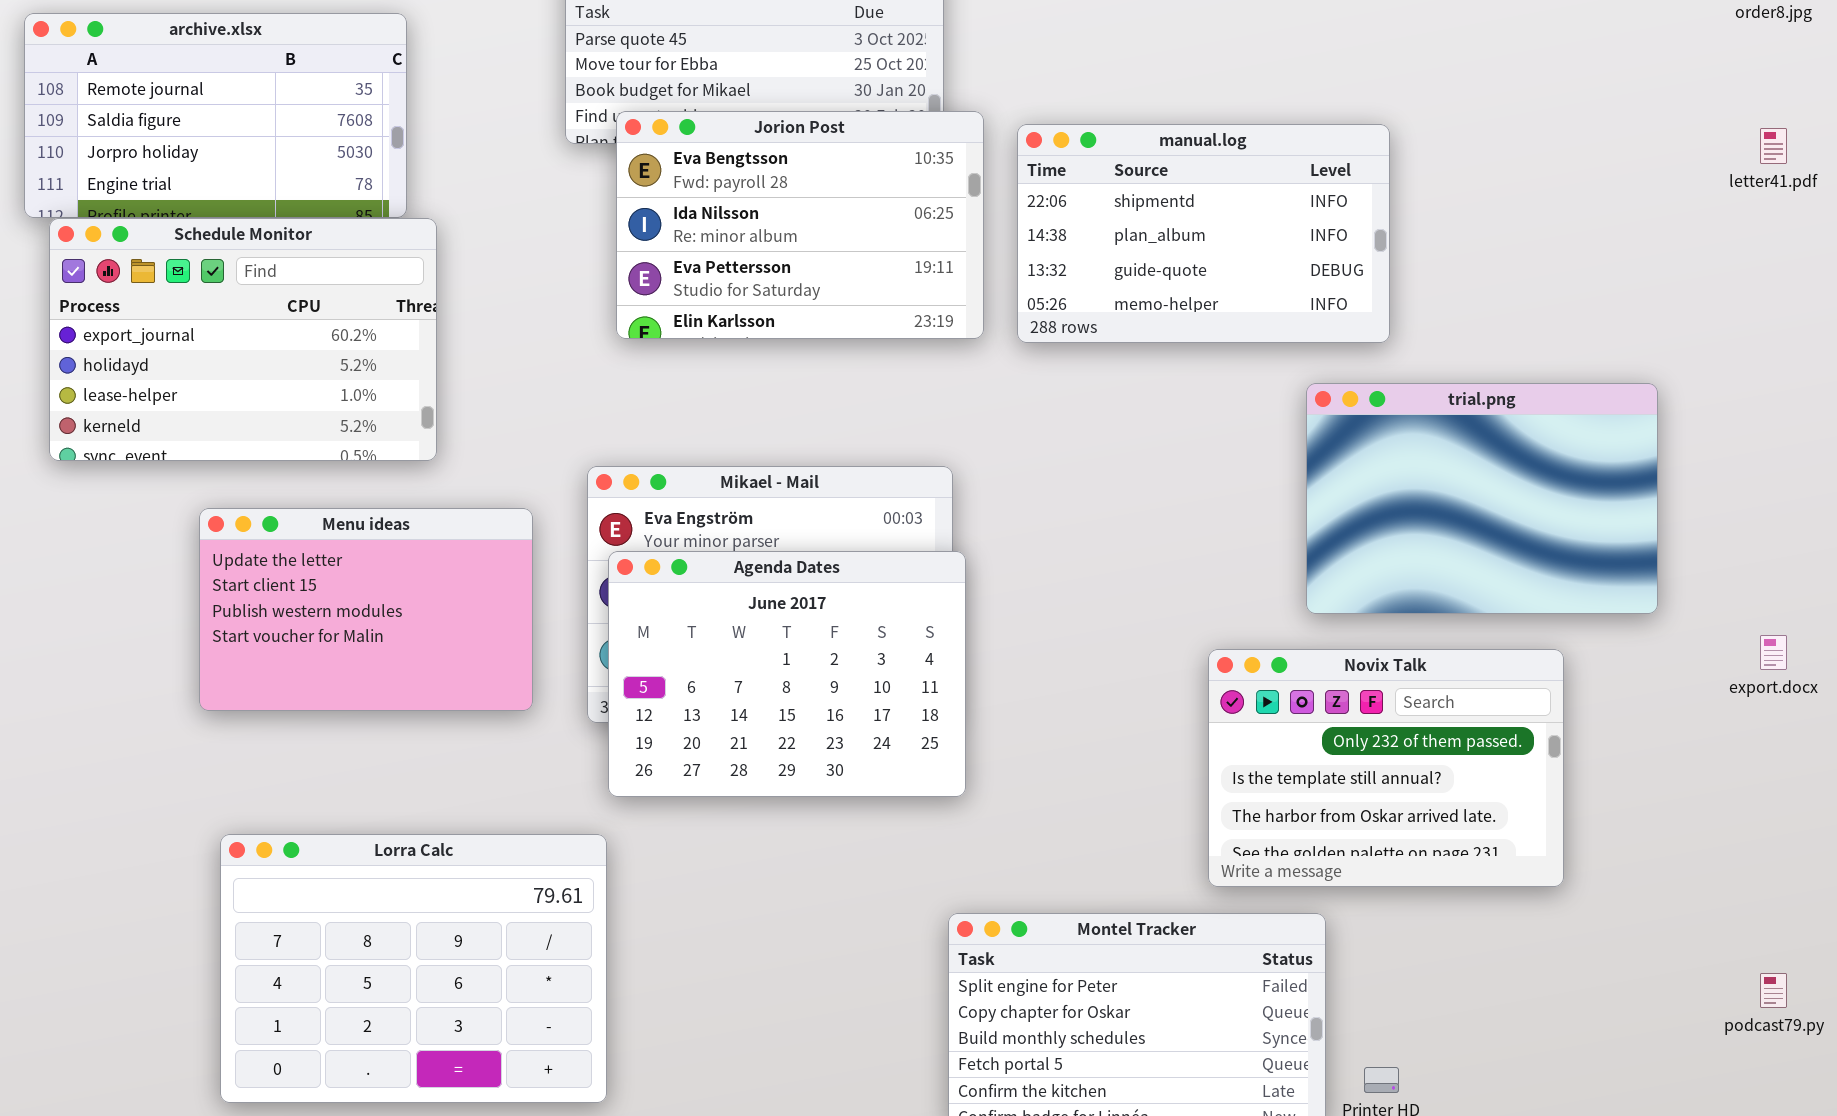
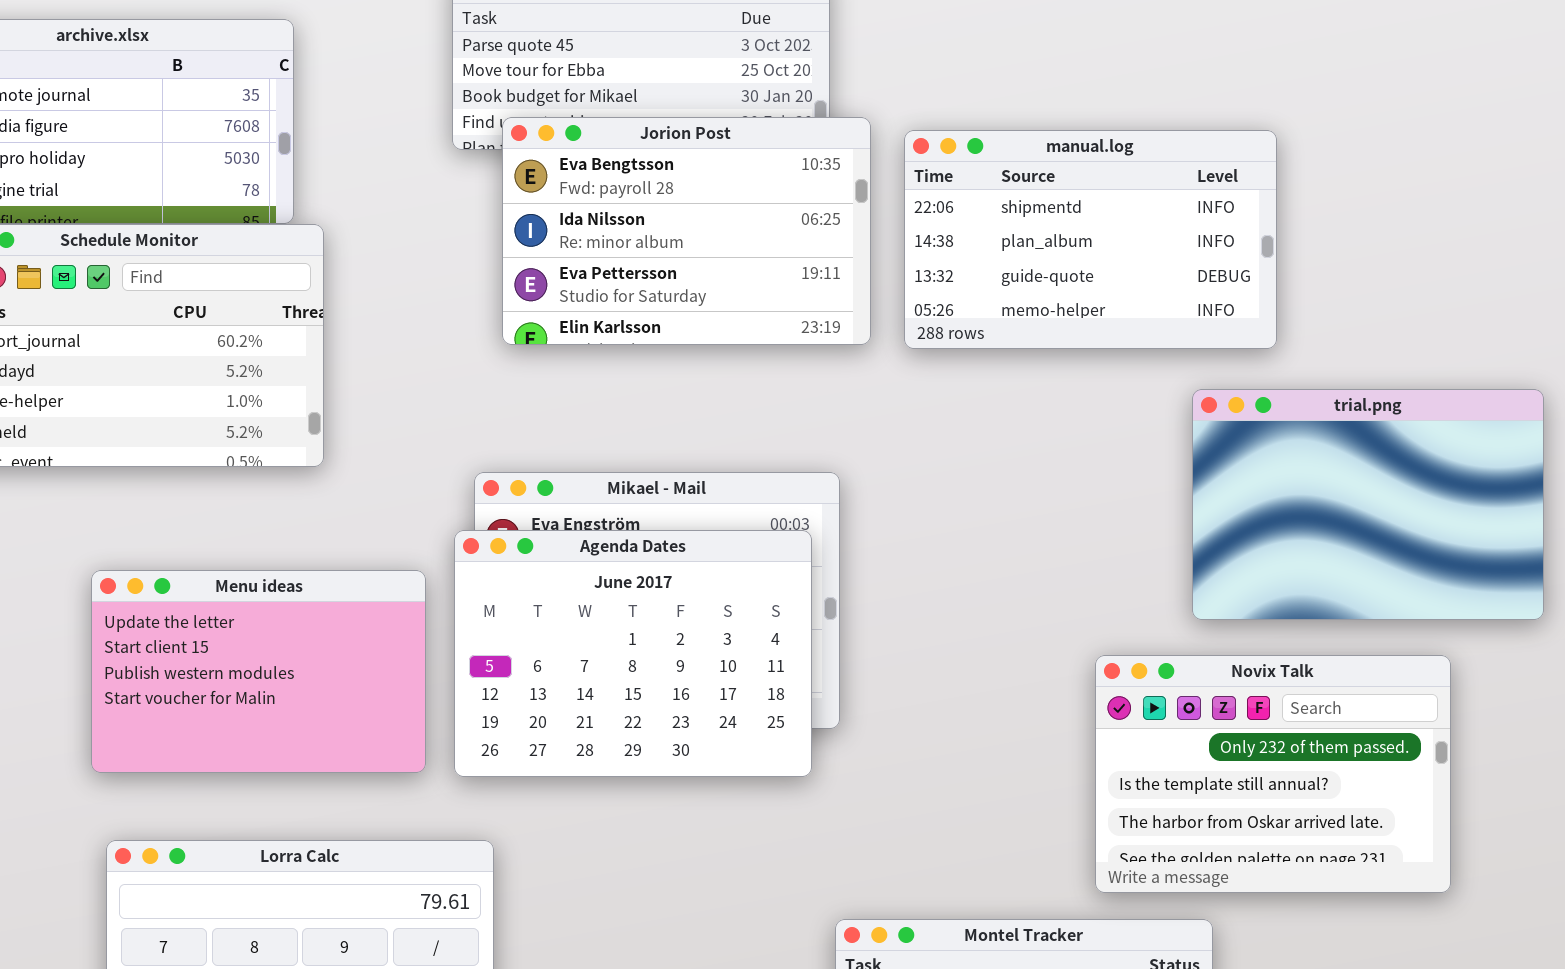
Menu ideas: [199,508,533,711] -> [91,570,426,773], moved
Agenda Dates: [608,551,966,797] -> [454,530,812,777], moved

